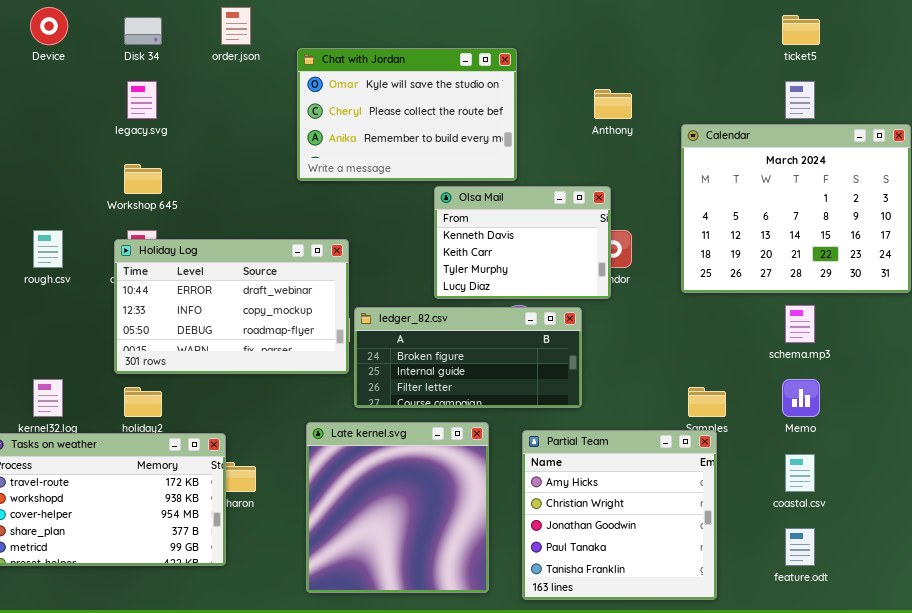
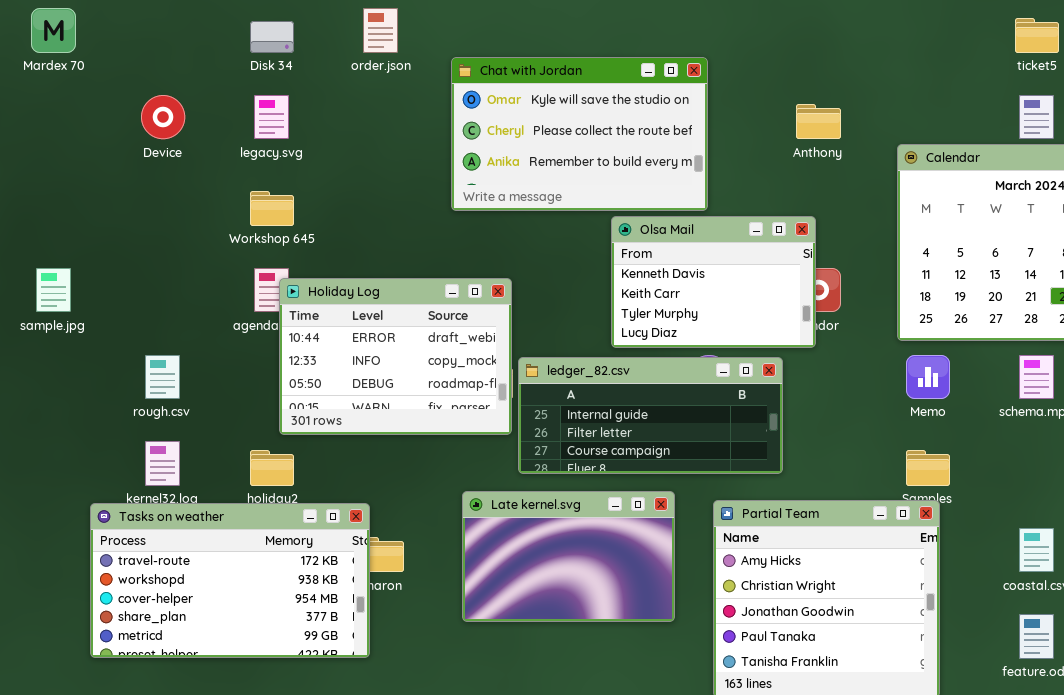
Device: [30,7,68,45] -> [141,95,185,139], moved
rough.csv: [33,230,63,268] -> [145,355,180,399], moved
Holiday Log: [114,239,349,374] -> [279,278,512,435], resized
ledger_82.csv: [354,307,582,408] -> [518,357,783,474], scrolled down 1 row
Memo: [782,379,820,417] -> [906,355,950,399], moved
Late kernel.svg: [306,422,489,593] -> [462,491,675,622], resized

